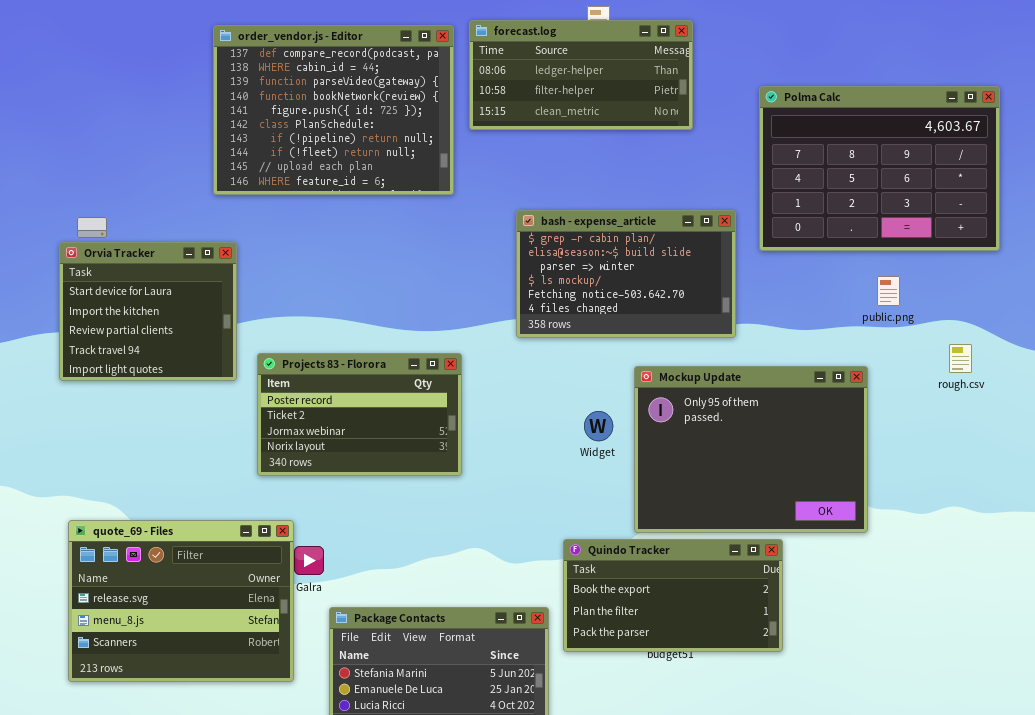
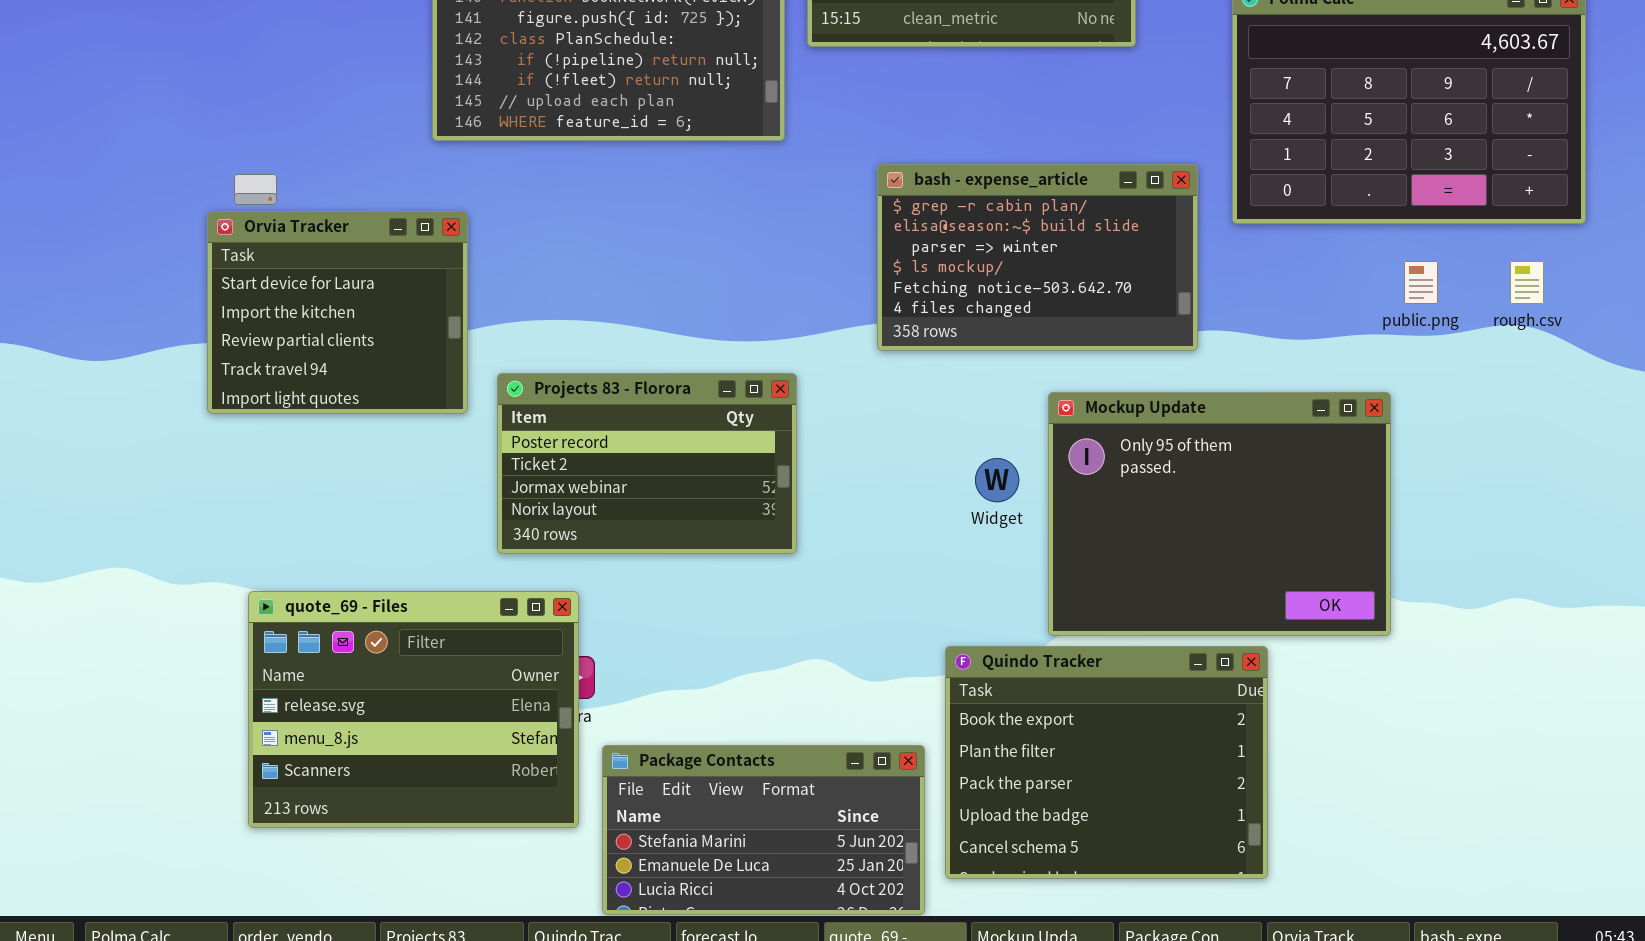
rough.csv: [949,344,972,373] -> [1510,261,1544,304], moved
quote_69 - Files: [68,520,294,682] -> [248,591,579,828], moved
Quindo Tracker: [563,539,783,652] -> [945,646,1268,879], resized

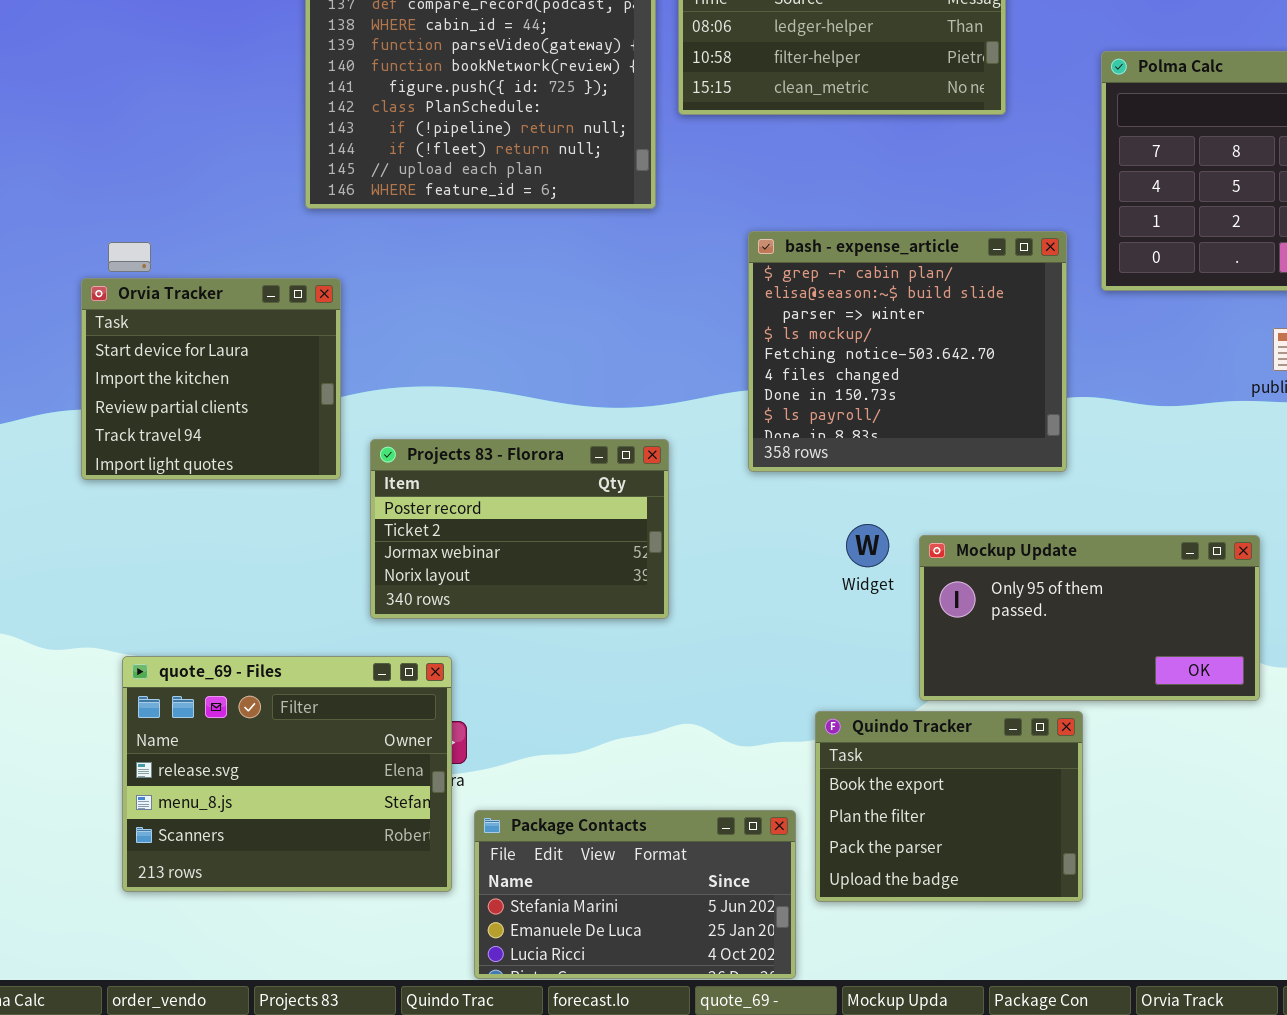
bash - expense_article: [877,164,1198,351] -> [748,231,1067,472], resized
Mockup Update: [1048,392,1391,636] -> [919,535,1260,701], resized
Quindo Tracker: [945,646,1268,879] -> [815,711,1083,902], resized

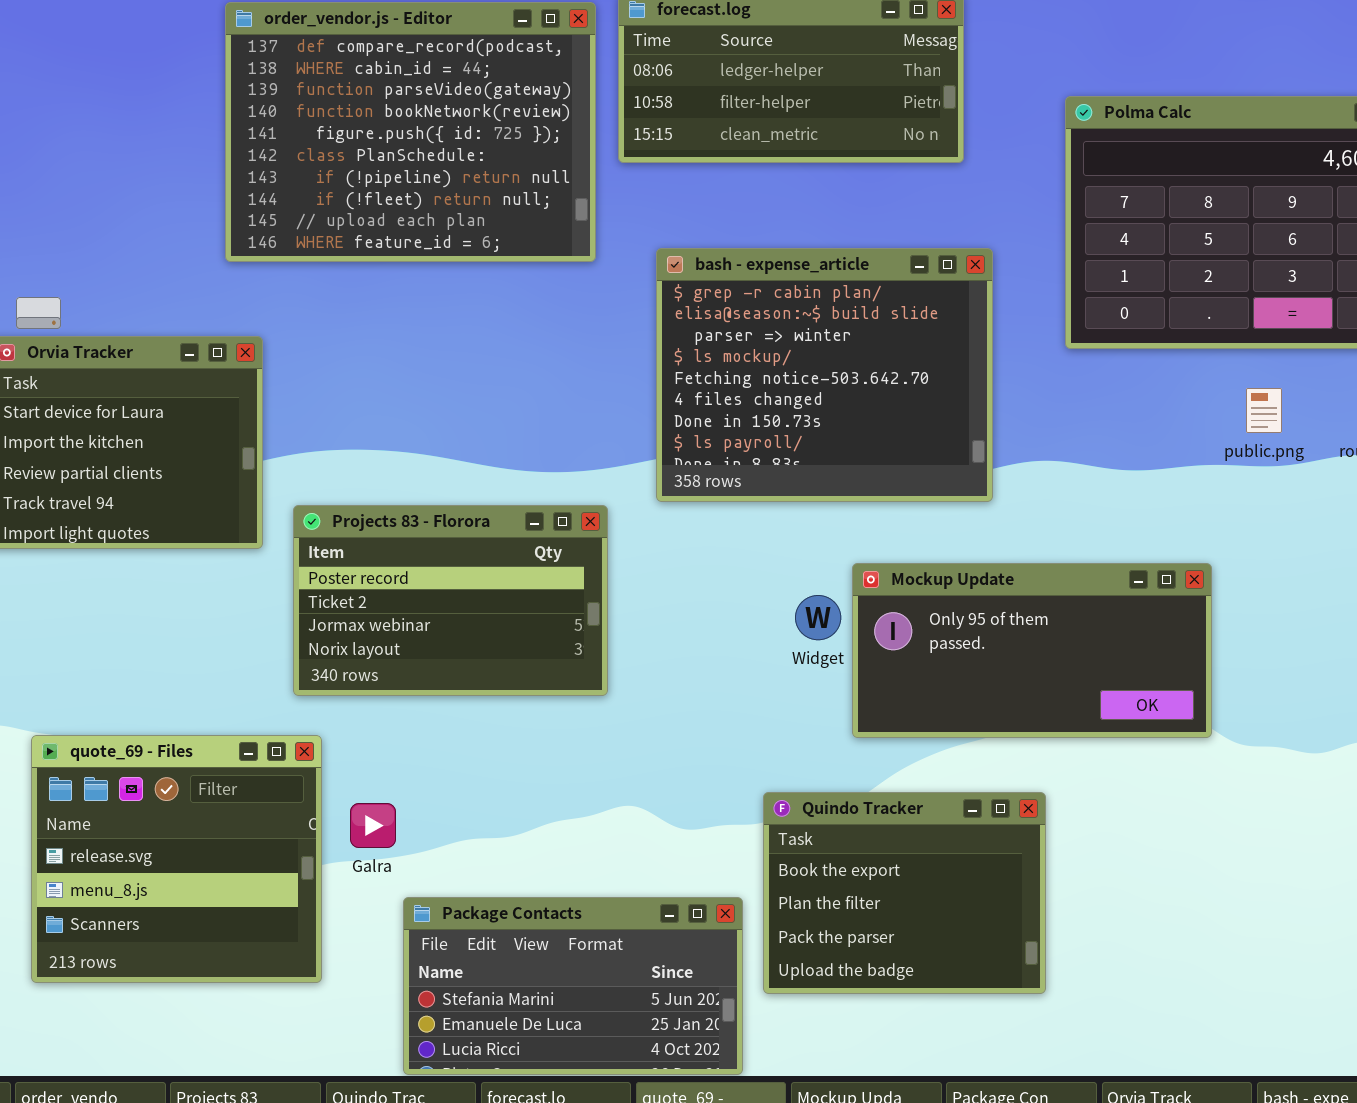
bash - expense_article: [748,231,1067,472] -> [656,248,993,502], moved
Mockup Update: [919,535,1260,701] -> [852,563,1212,738], moved
quote_69 - Files: [122,656,452,892] -> [31,735,322,983], resized

